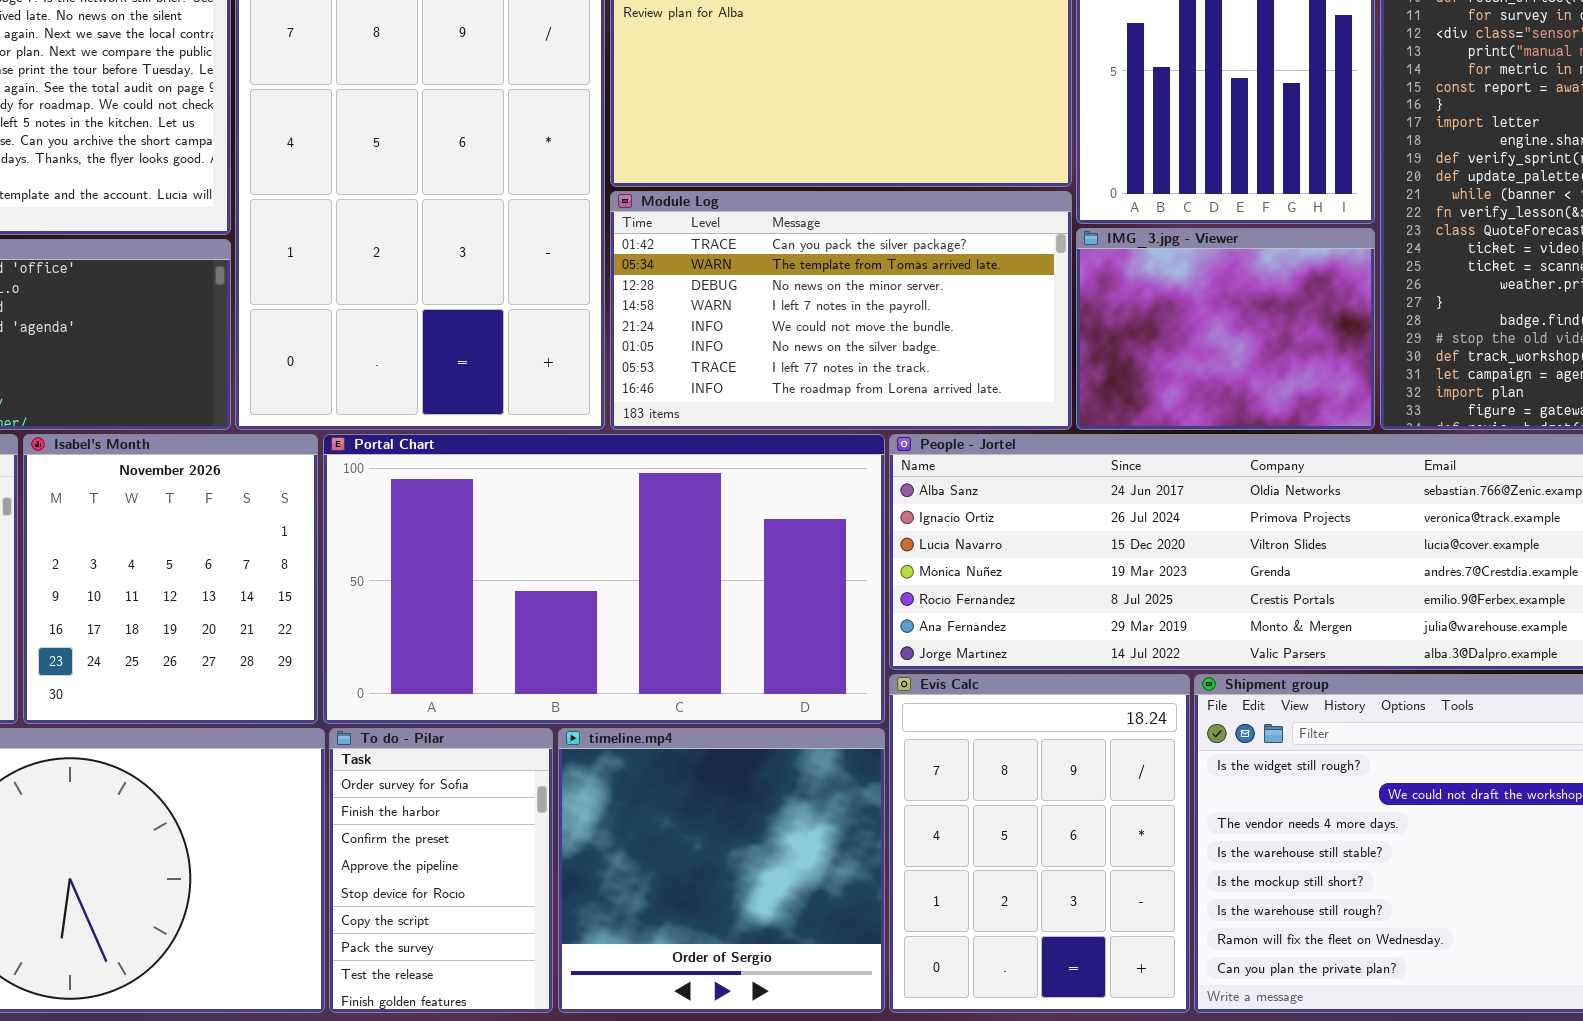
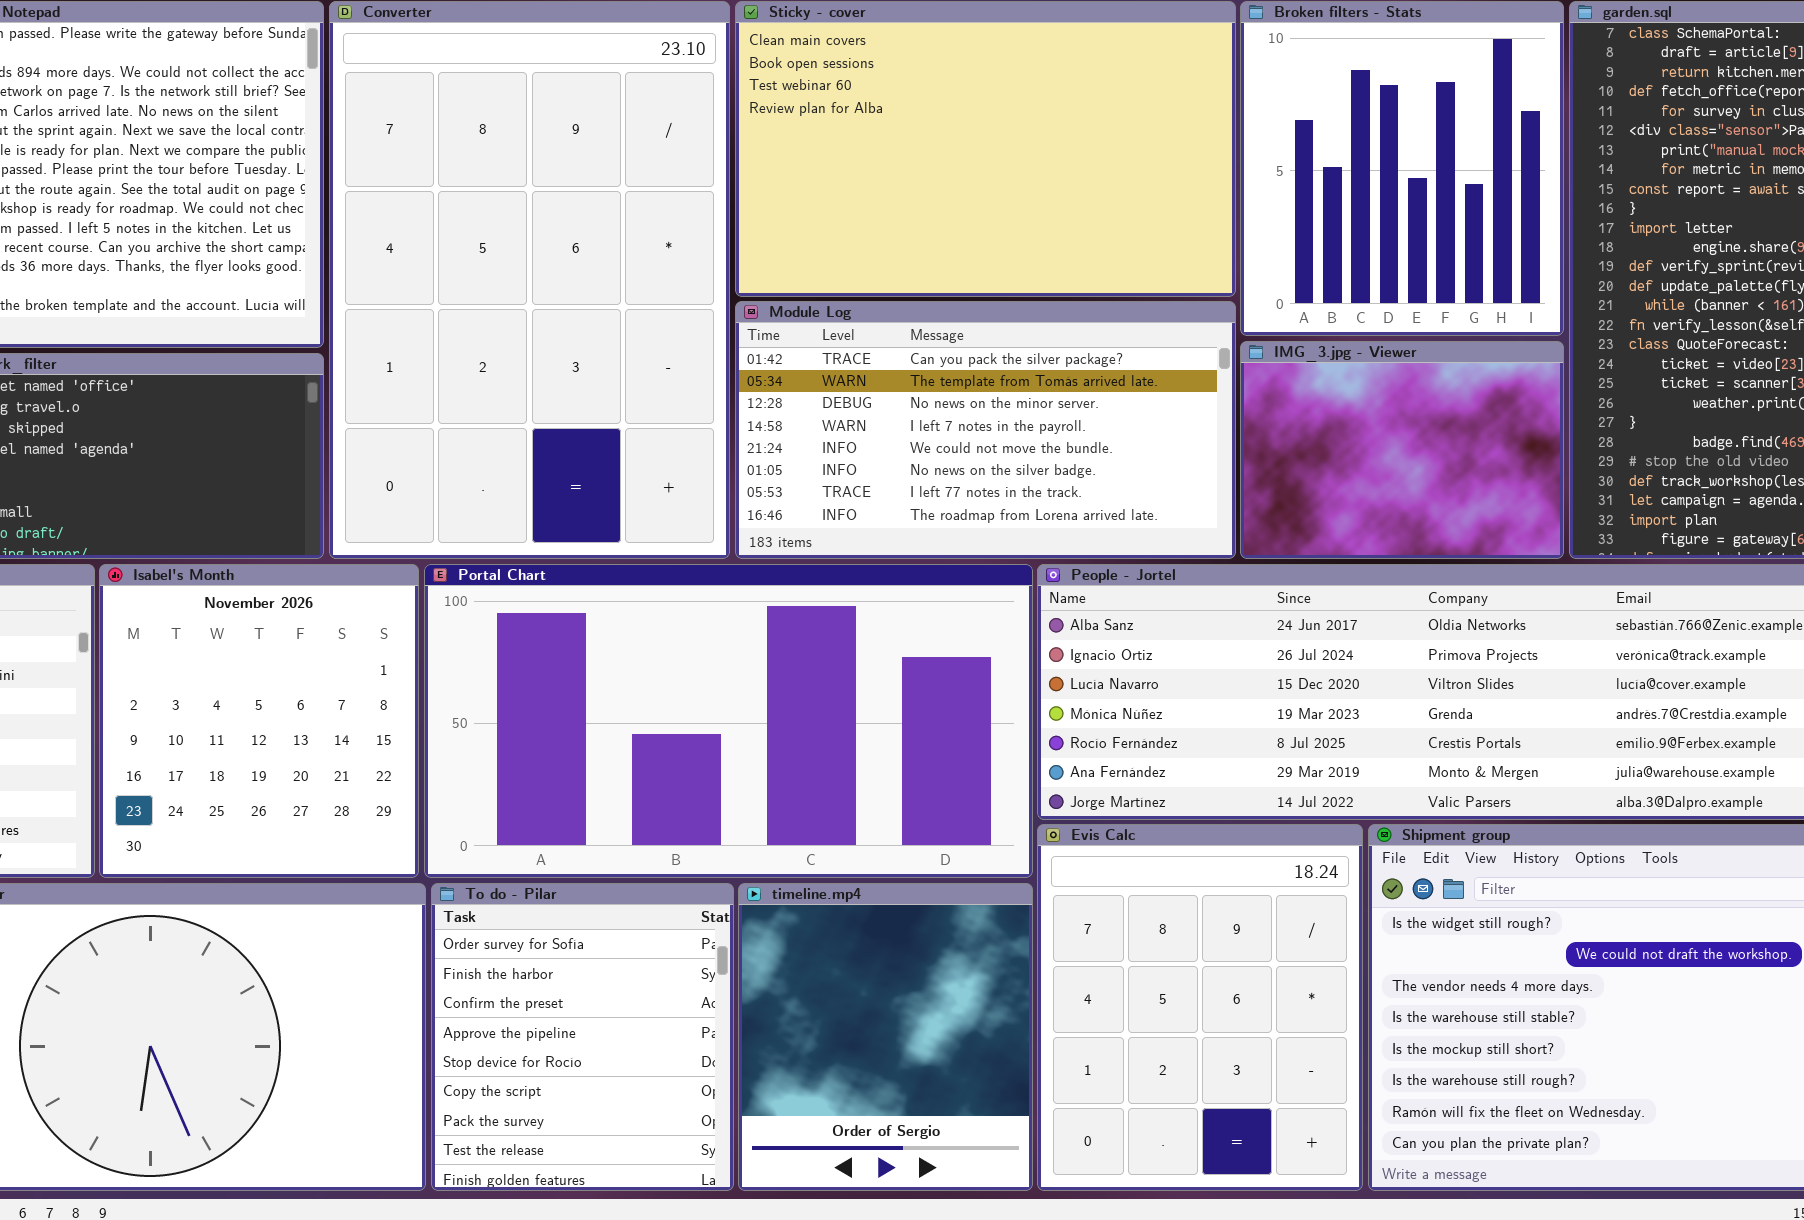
To do - Pilar: [329,728,553,1013] -> [431,883,734,1191], resized
timeline.mp4: [558,728,885,1013] -> [738,883,1033,1191], resized

